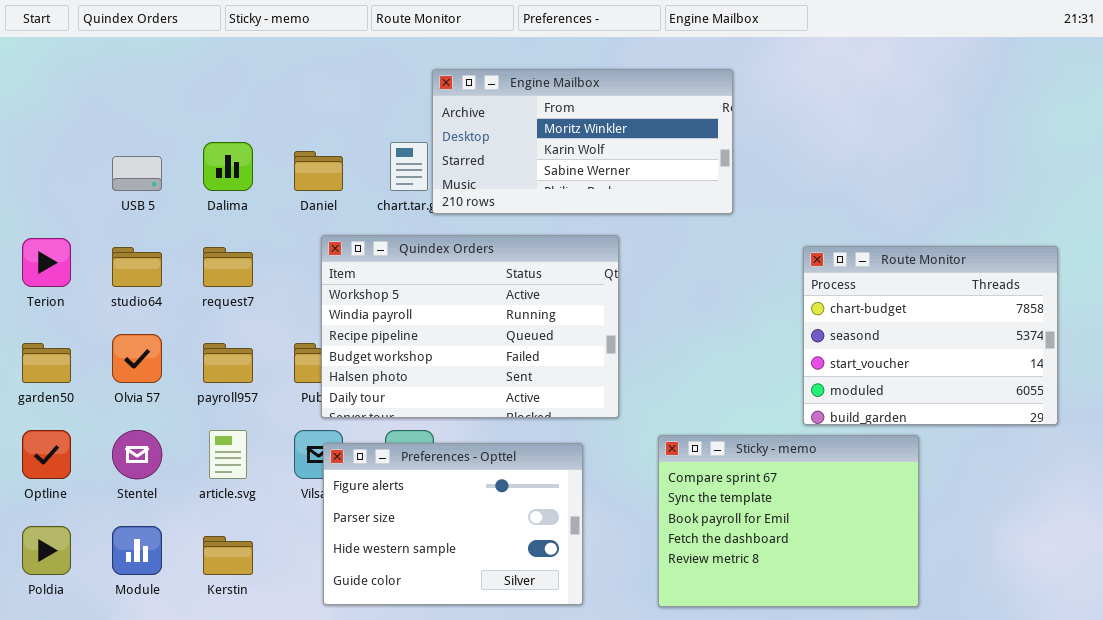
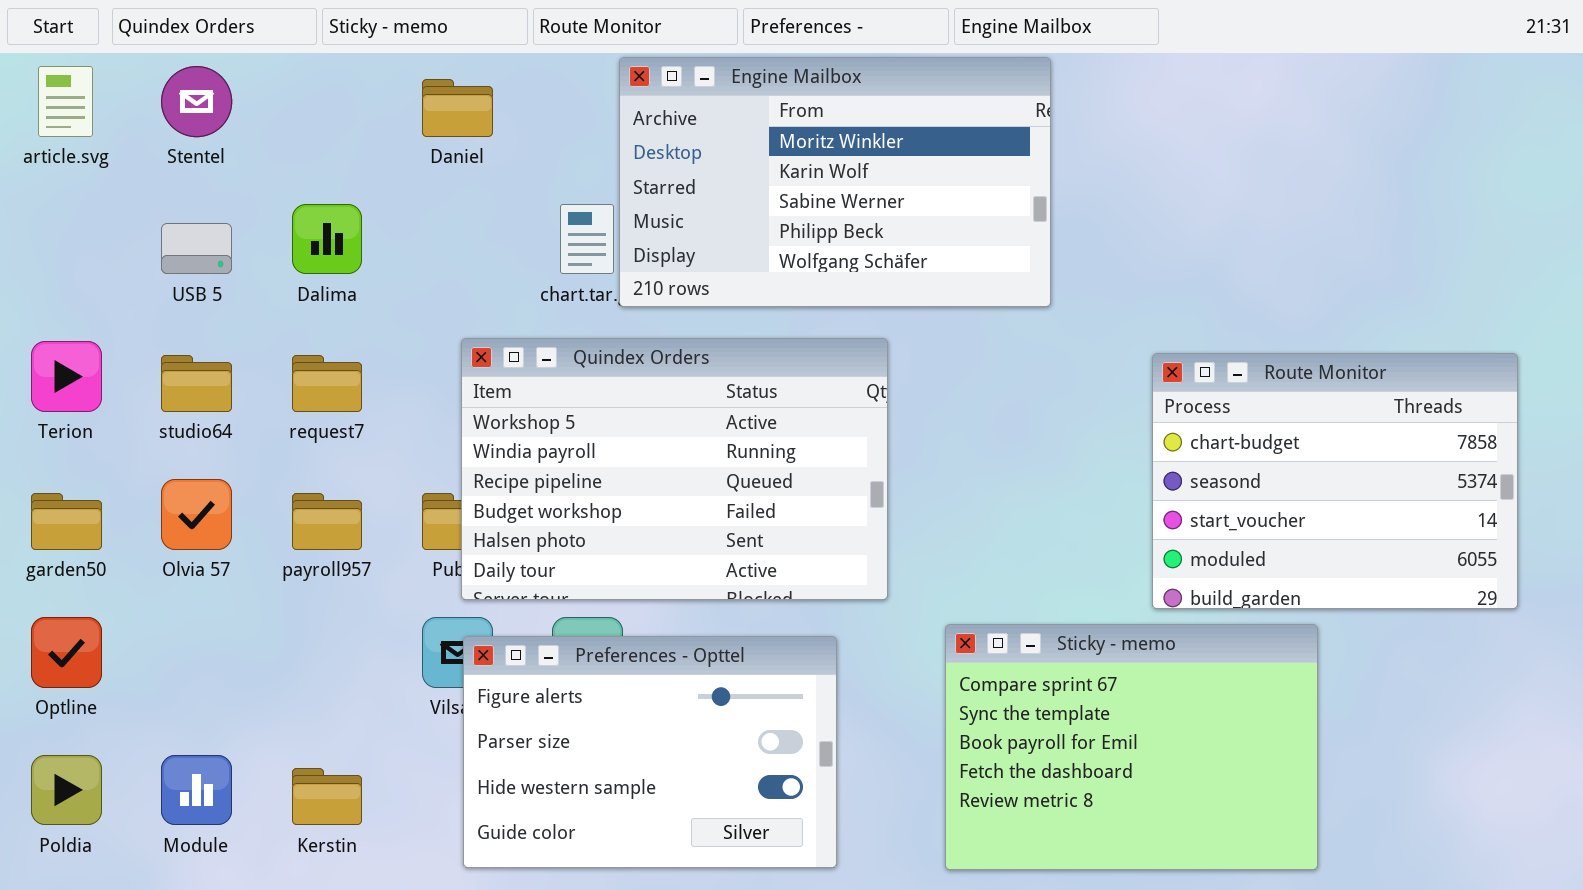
Engine Mailbox: [432,69,733,214] -> [619,57,1051,307], resized
Daniel: [294,151,343,191] -> [422,79,493,137], moved
Stentel: [112,430,162,479] -> [161,66,232,137], moved
article.svg: [209,430,247,479] -> [38,66,93,137], moved

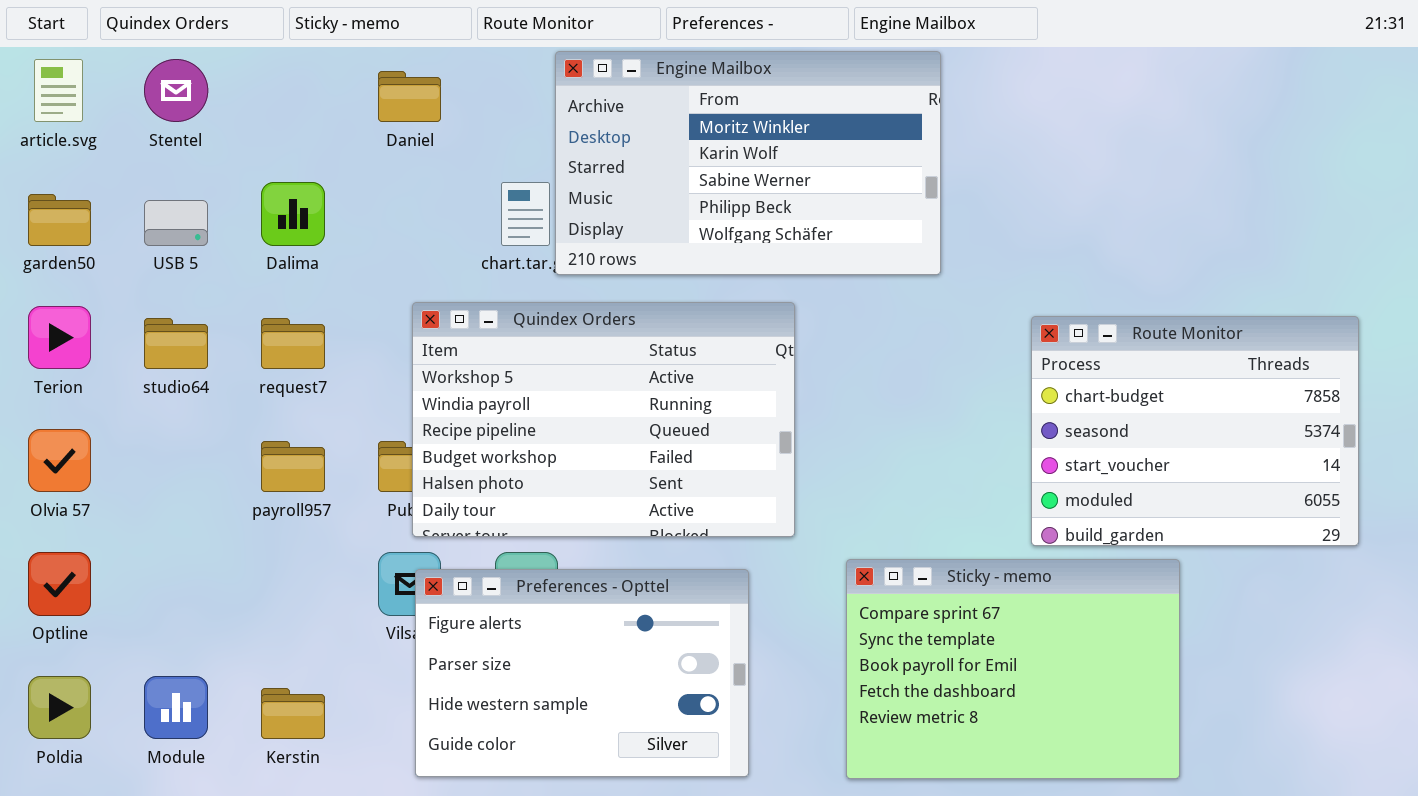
Olvia 57: [161,479,232,550] -> [28,429,91,492], moved
garden50: [31,493,102,550] -> [28,194,91,246], moved

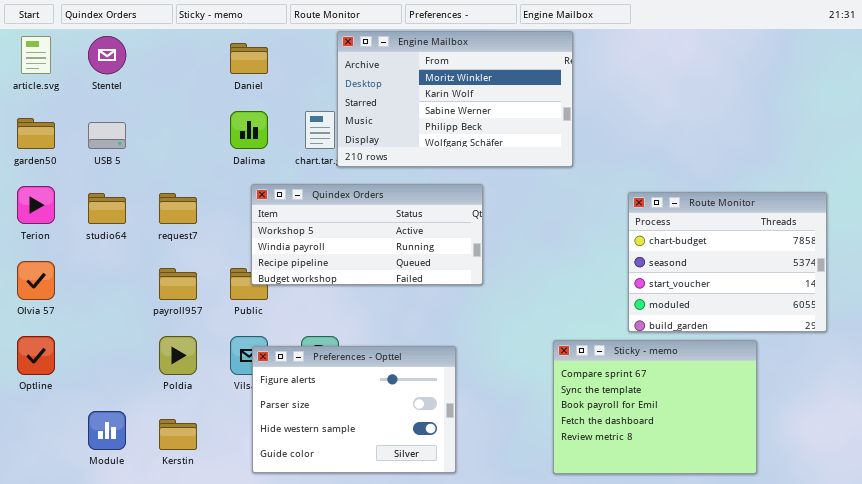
Dalima: [261,182,325,246] -> [230,111,268,149], moved
Quindex Orders: [412,302,795,537] -> [251,184,483,285], resized
Sticky - memo: [846,559,1180,779] -> [553,340,757,474], moved
Poldia: [28,676,91,739] -> [159,336,197,375], moved

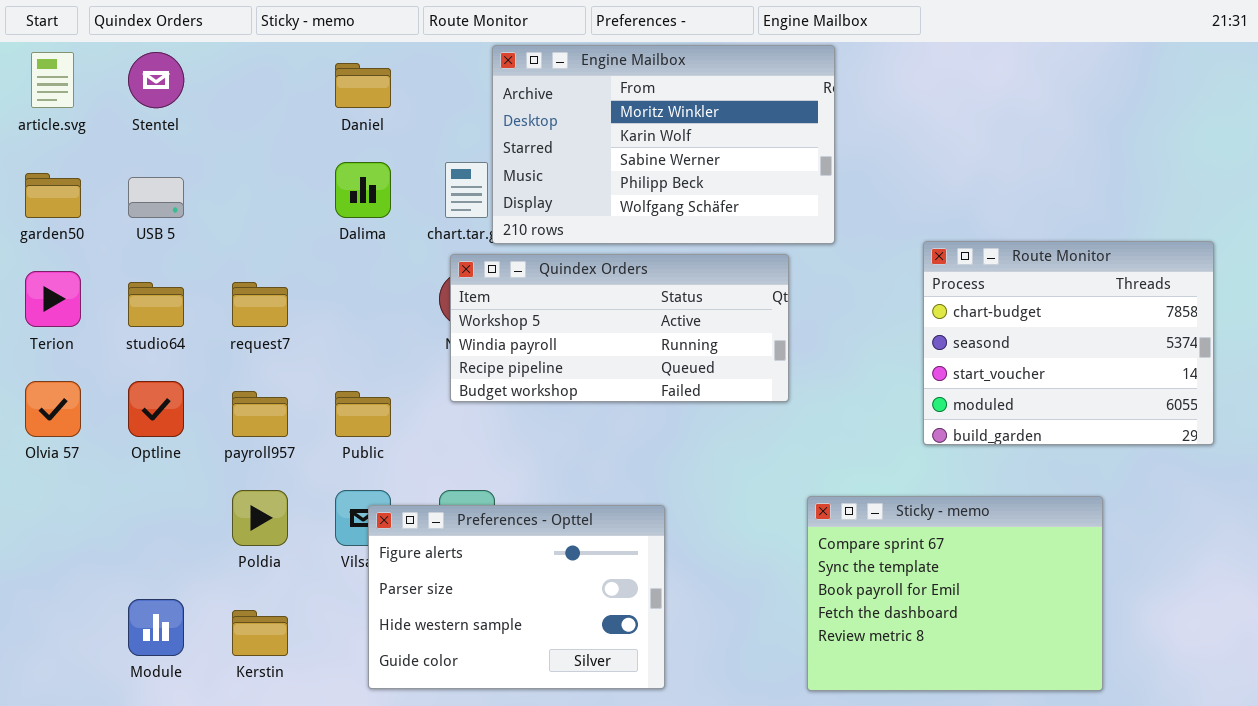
Quindex Orders: [251,184,483,285] -> [450,254,789,402], moved
Route Monitor: [628,192,827,332] -> [923,241,1214,445], moved
Optline: [17,336,55,375] -> [128,381,184,437], moved

